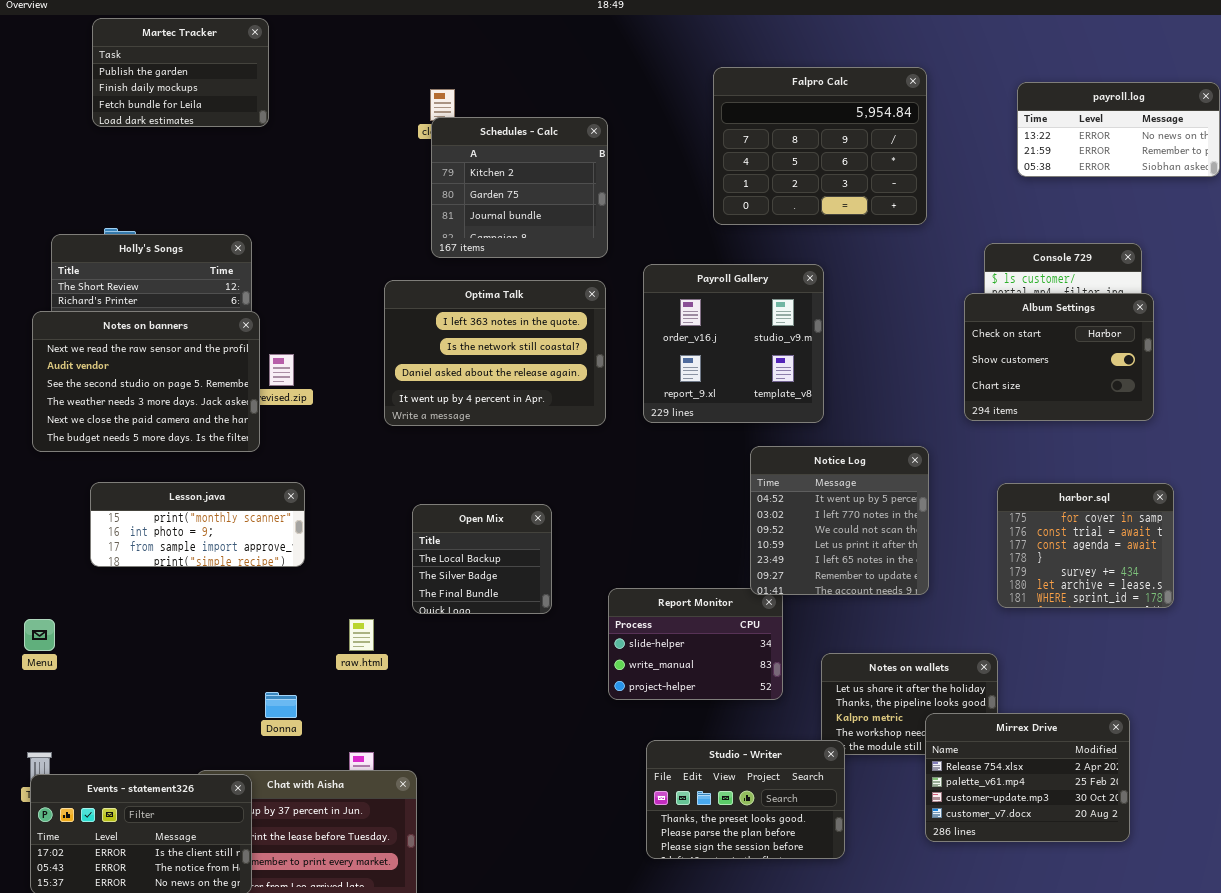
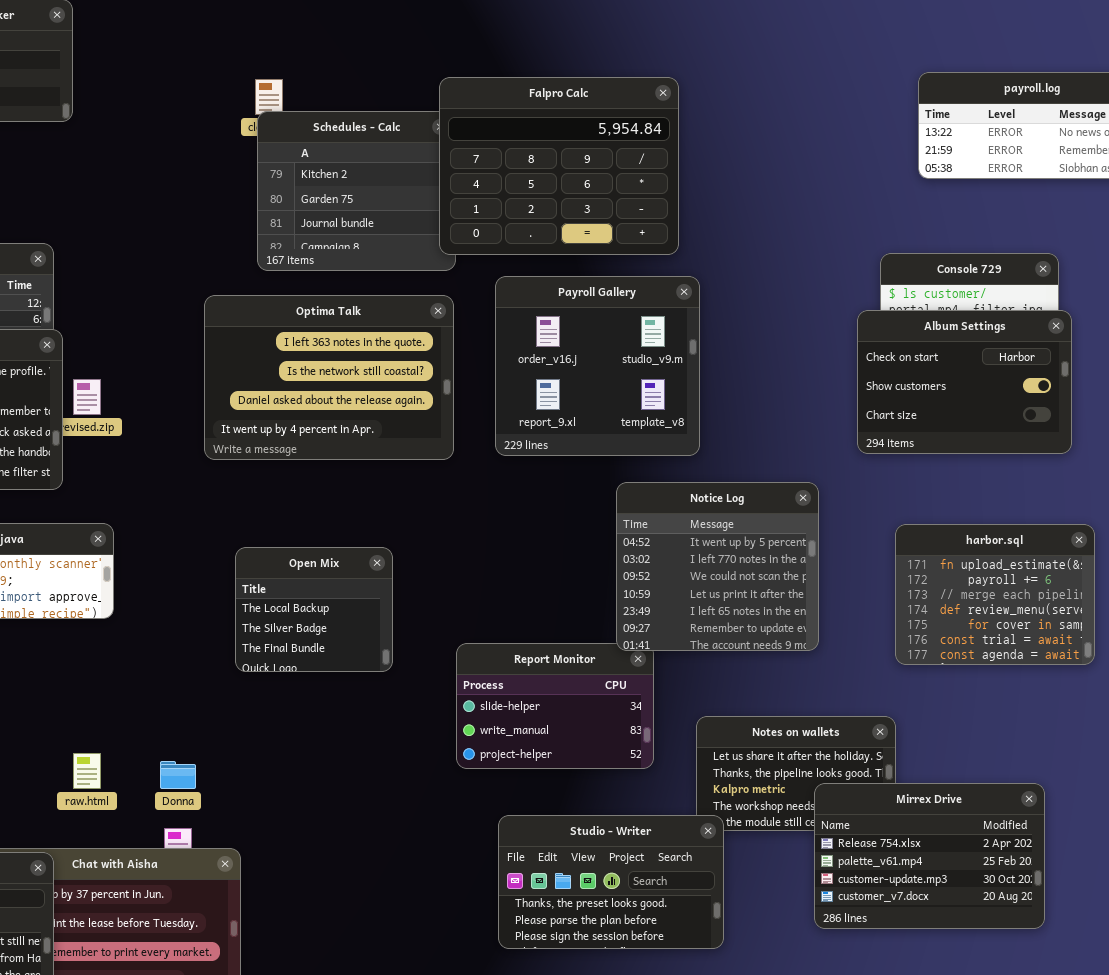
Falpro Calc: [713,67,927,225] -> [439,77,679,255], moved
harbor.sql: [997,483,1174,608] -> [895,524,1095,665], scrolled up 4 rows
raw.html: [349,619,374,651] -> [73,753,101,789], moved
Donna: [265,692,297,718] -> [160,761,196,789], moved

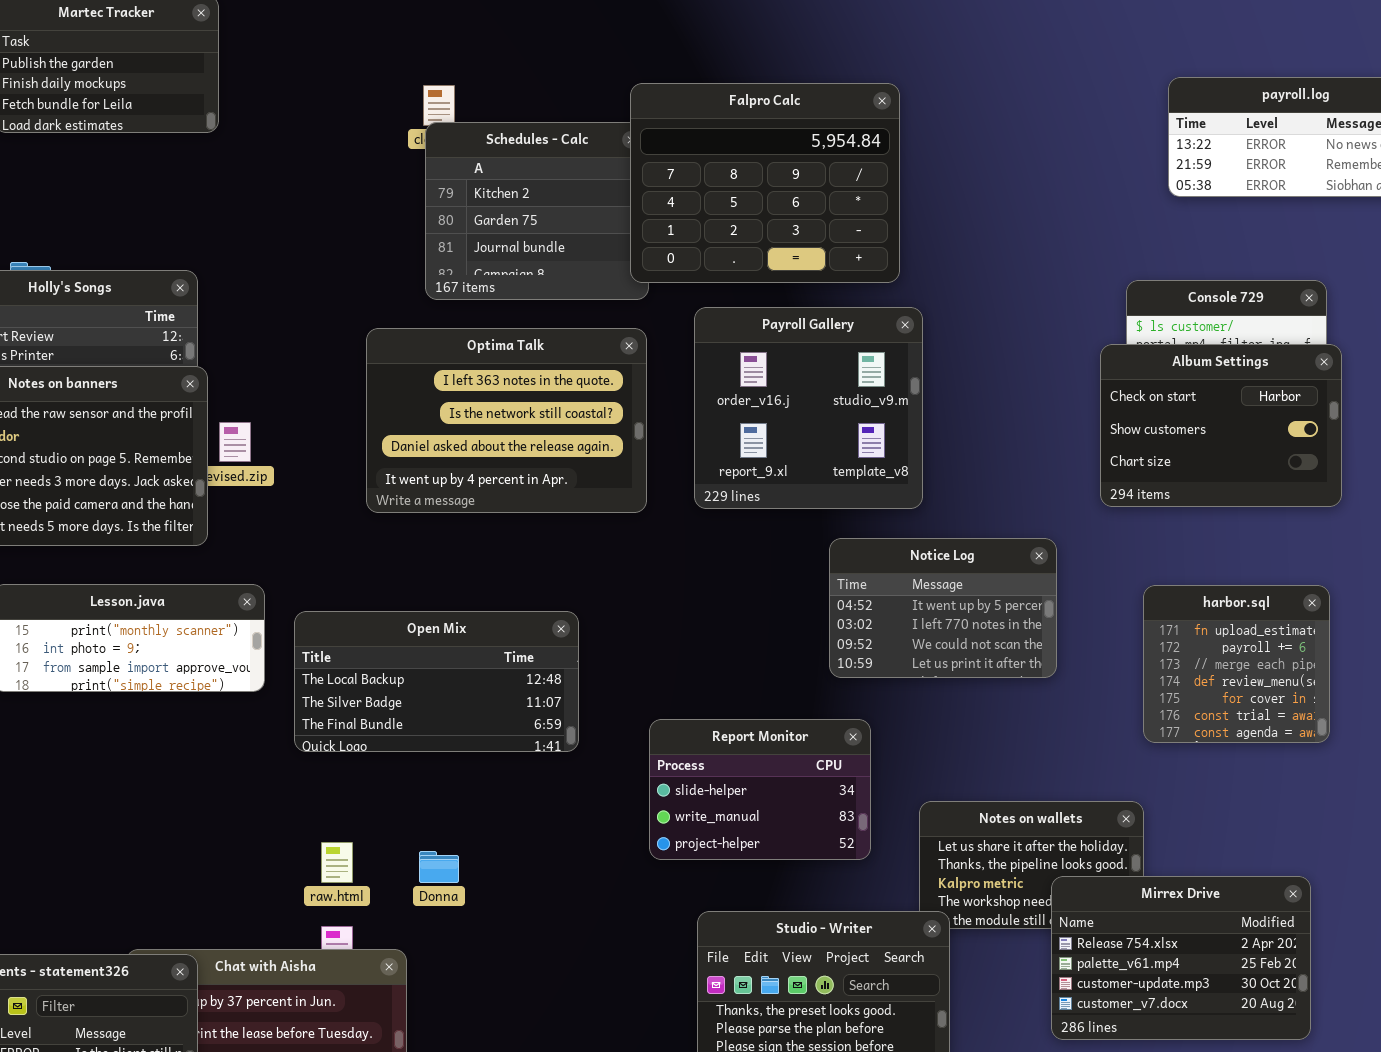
Notice Log: [616,482,819,651] -> [829,538,1057,678], resized
harbor.sql: [895,524,1095,665] -> [1143,585,1330,743], resized
Open Mix: [235,547,393,672] -> [294,611,579,752], resized
raw.html: [73,753,101,789] -> [321,842,353,883], moved
Donna: [160,761,196,789] -> [419,851,459,883], moved

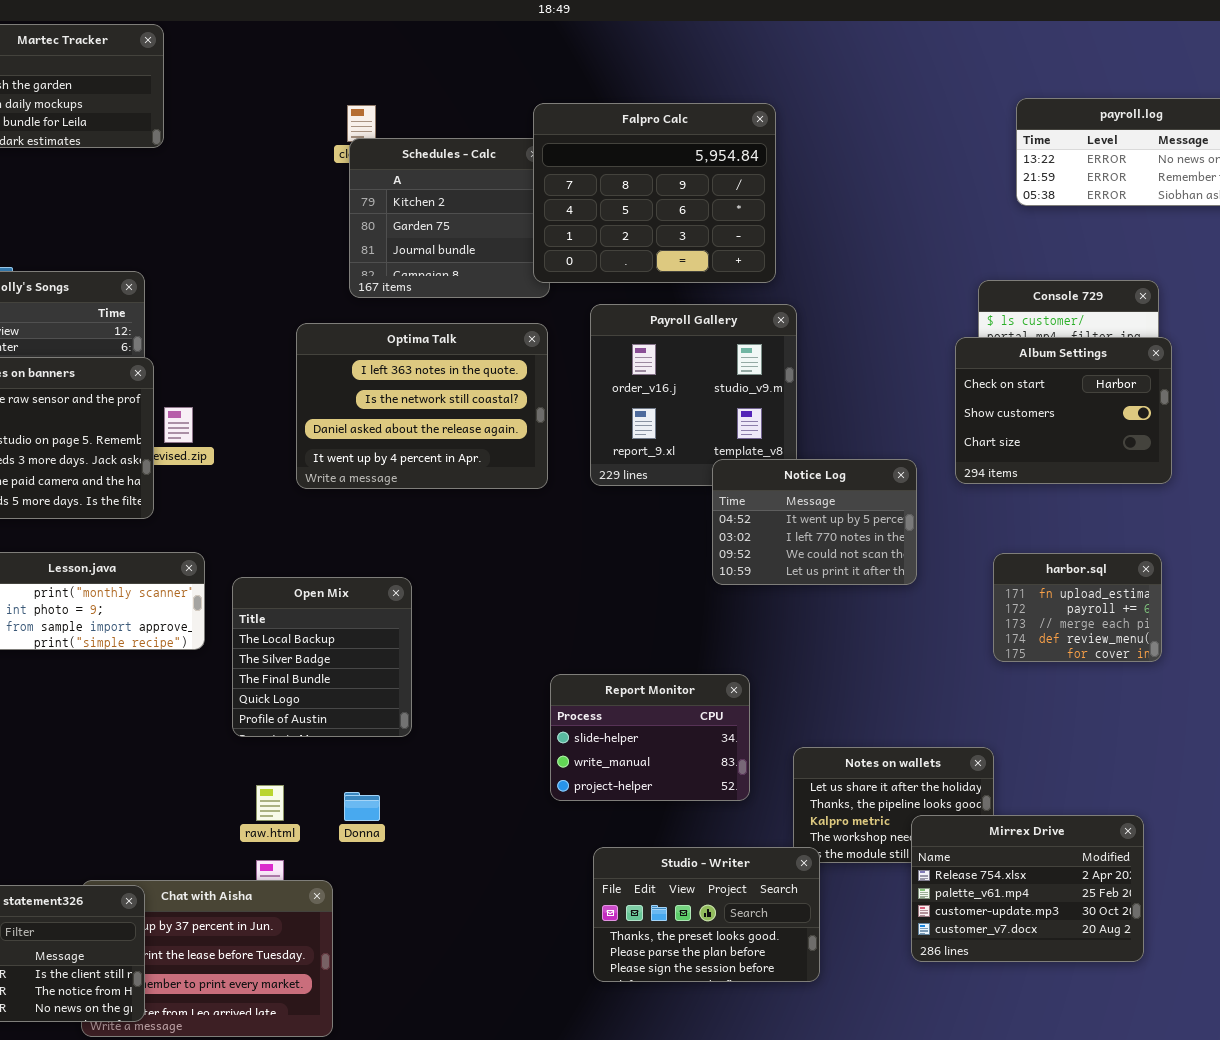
Notice Log: [829,538,1057,678] -> [712,459,917,585], moved
harbor.sql: [1143,585,1330,743] -> [993,553,1162,662], resized
Open Mix: [294,611,579,752] -> [232,577,412,737], resized

